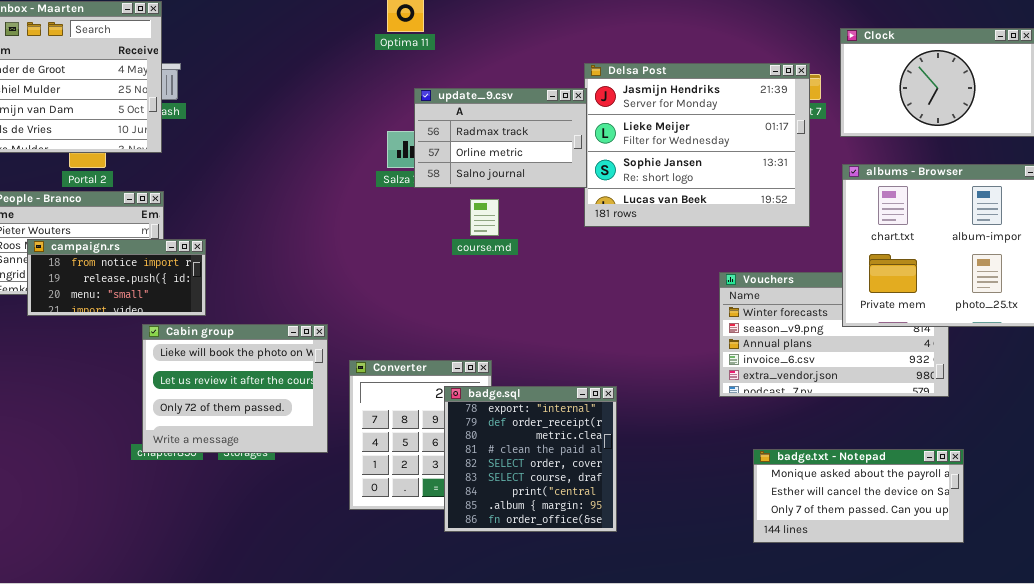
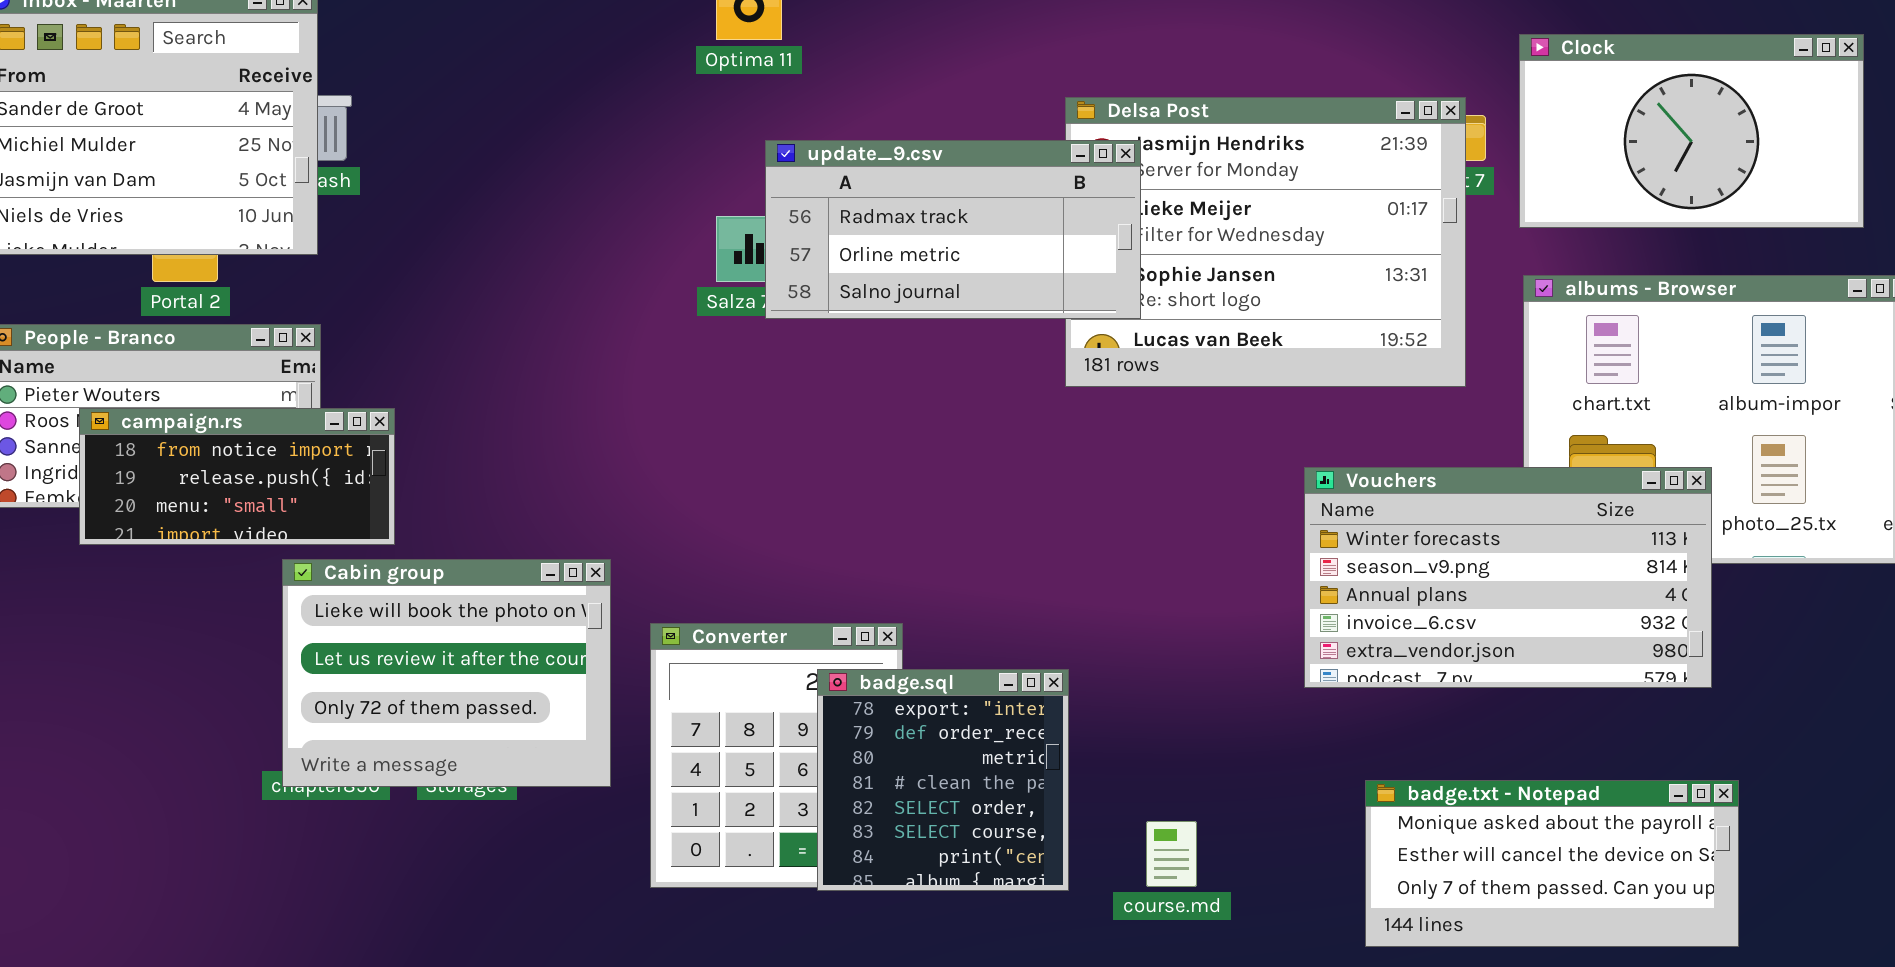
update_9.csv: [414,88,587,188] -> [765,140,1141,319], resized
course.md: [470,199,499,236] -> [1146,821,1197,887], moved
Vouchers: [719,272,949,397] -> [1304,467,1712,688], raised
badge.sql: [444,386,617,532] -> [817,669,1069,891], resized

